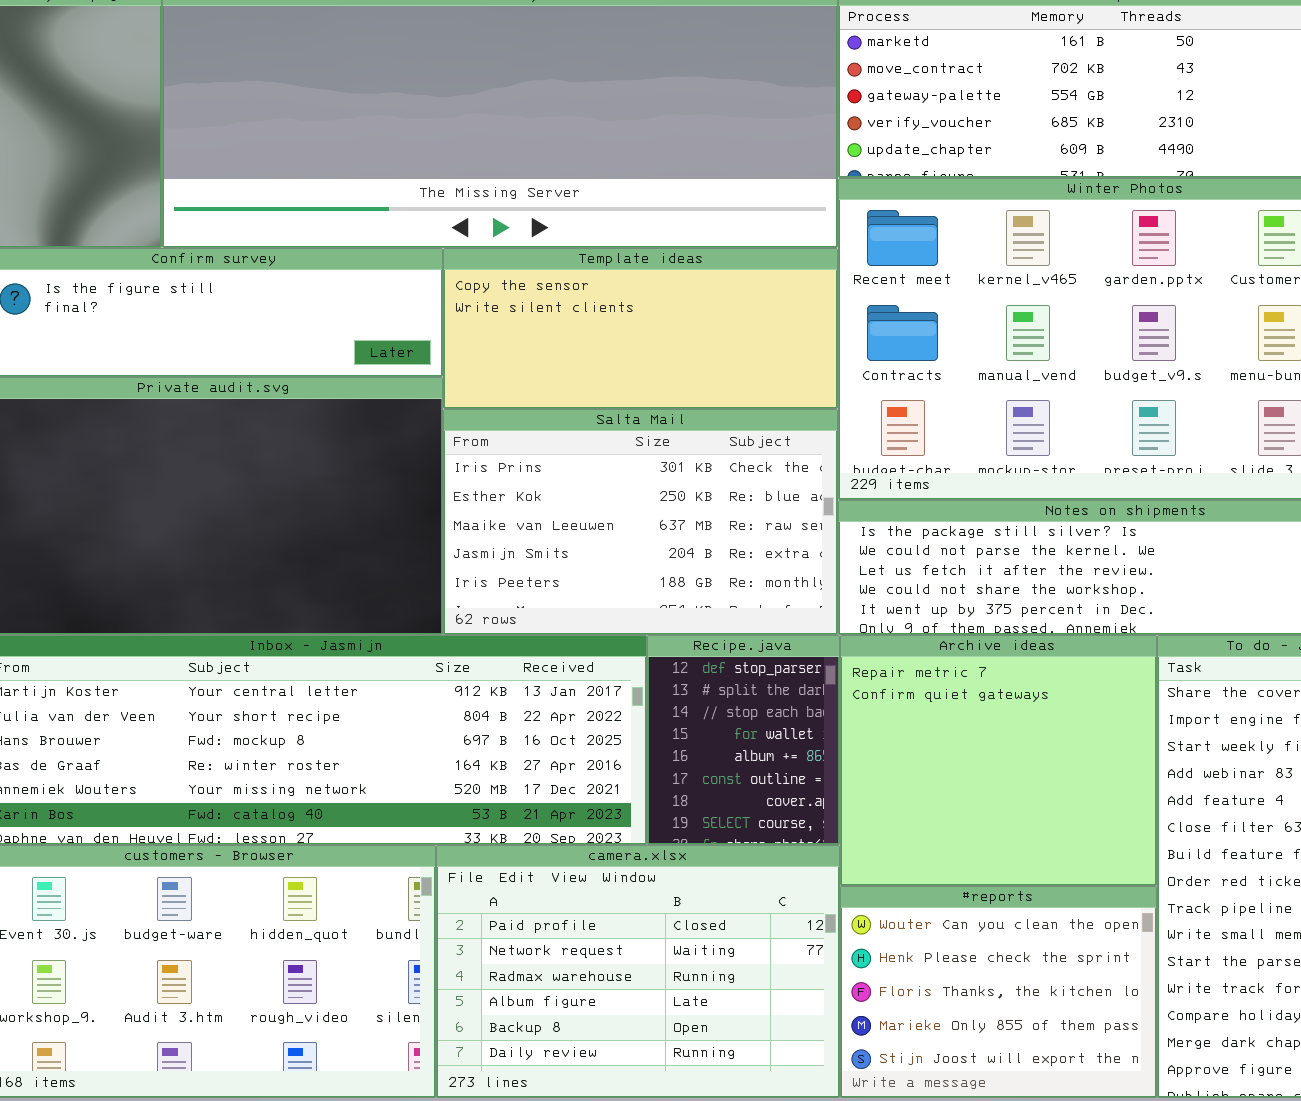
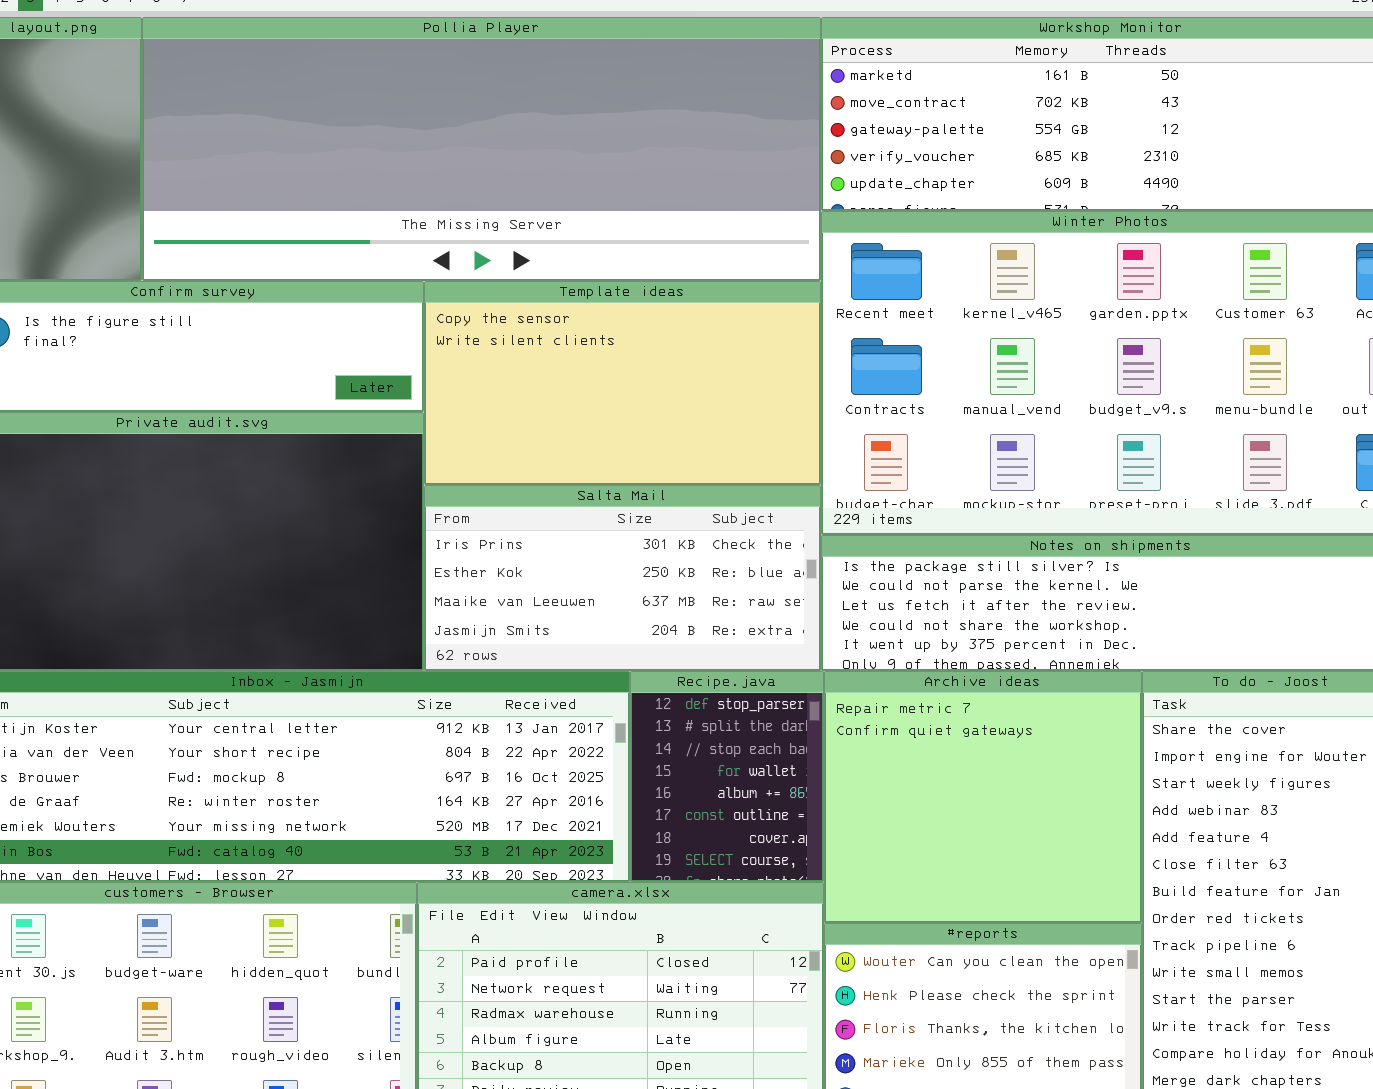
Template ideas: [443,248,838,409] -> [424,281,821,485], resized
Salta Mail: [443,409,838,635] -> [424,485,821,671], resized

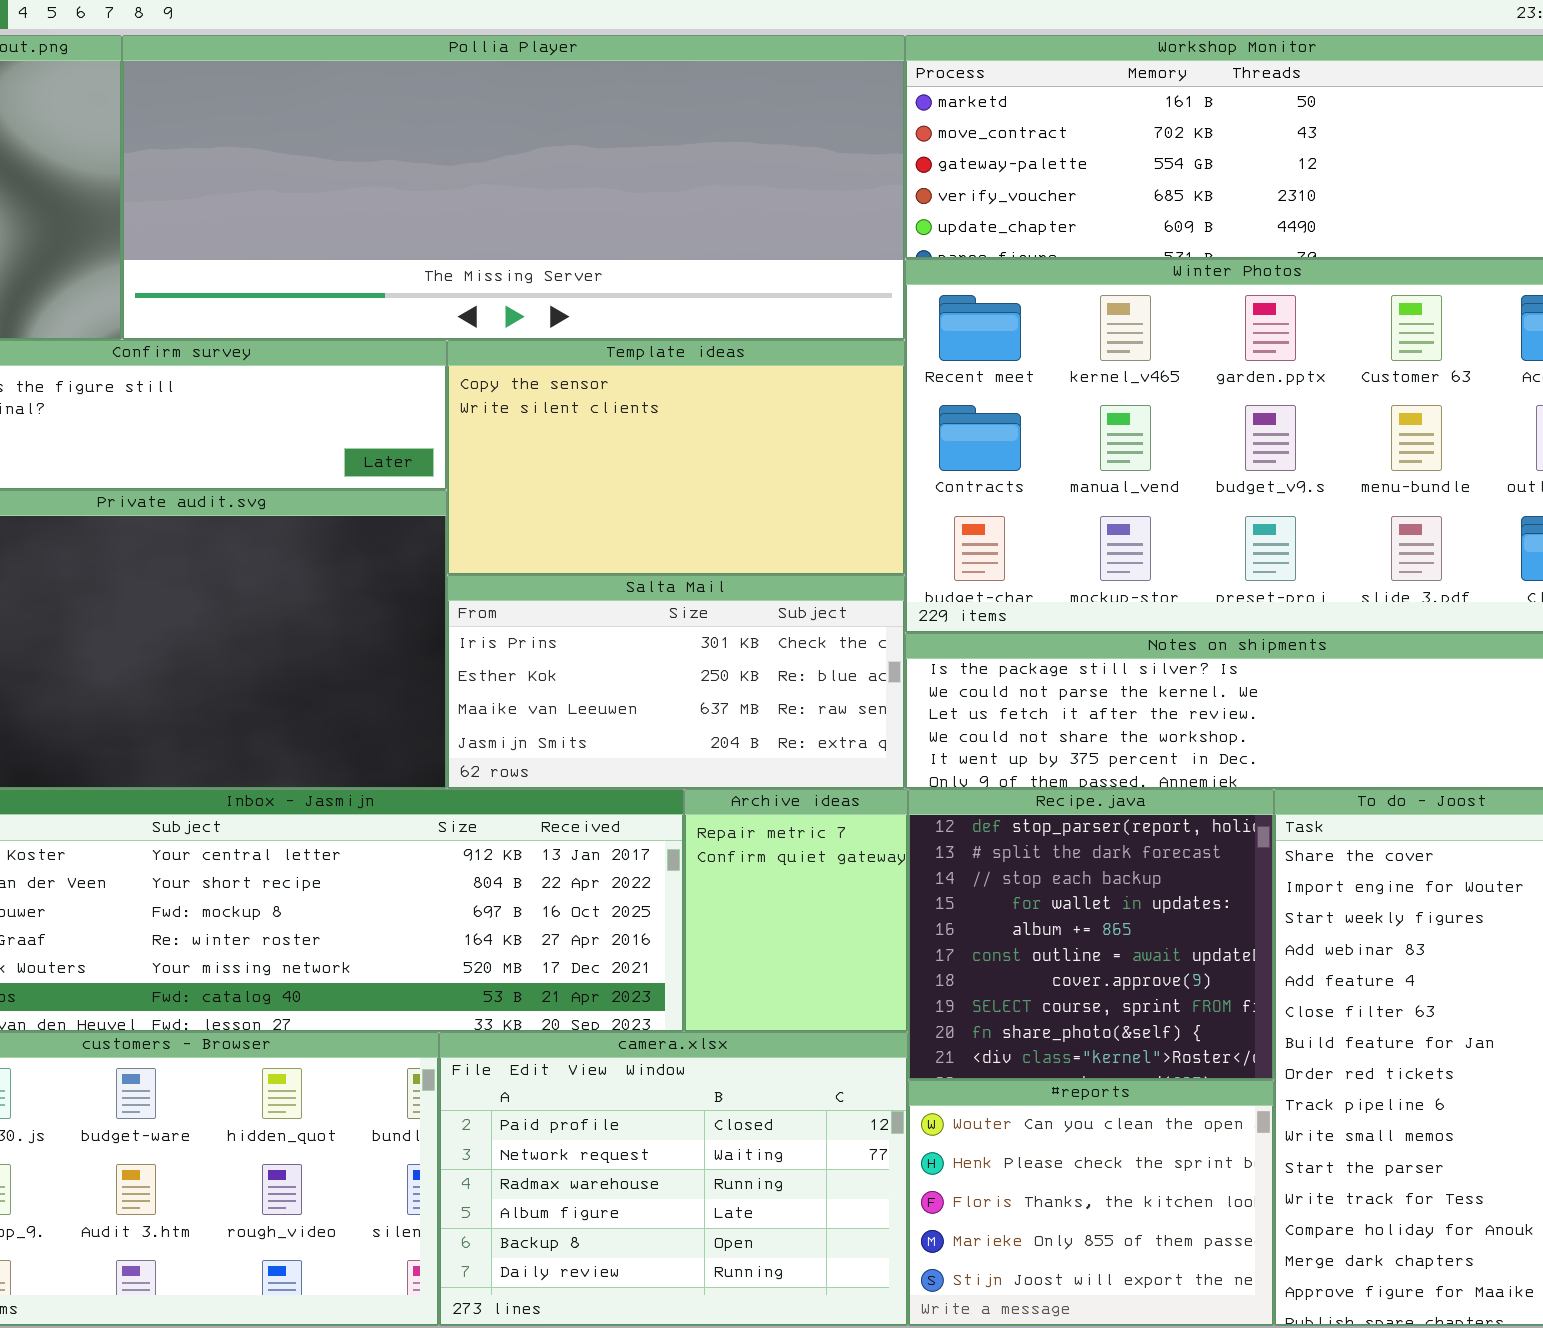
Recipe.java: [630,671,824,882] -> [908,789,1274,1080], moved, resized
Archive ideas: [824,671,1142,923] -> [684,789,908,1032], moved, resized

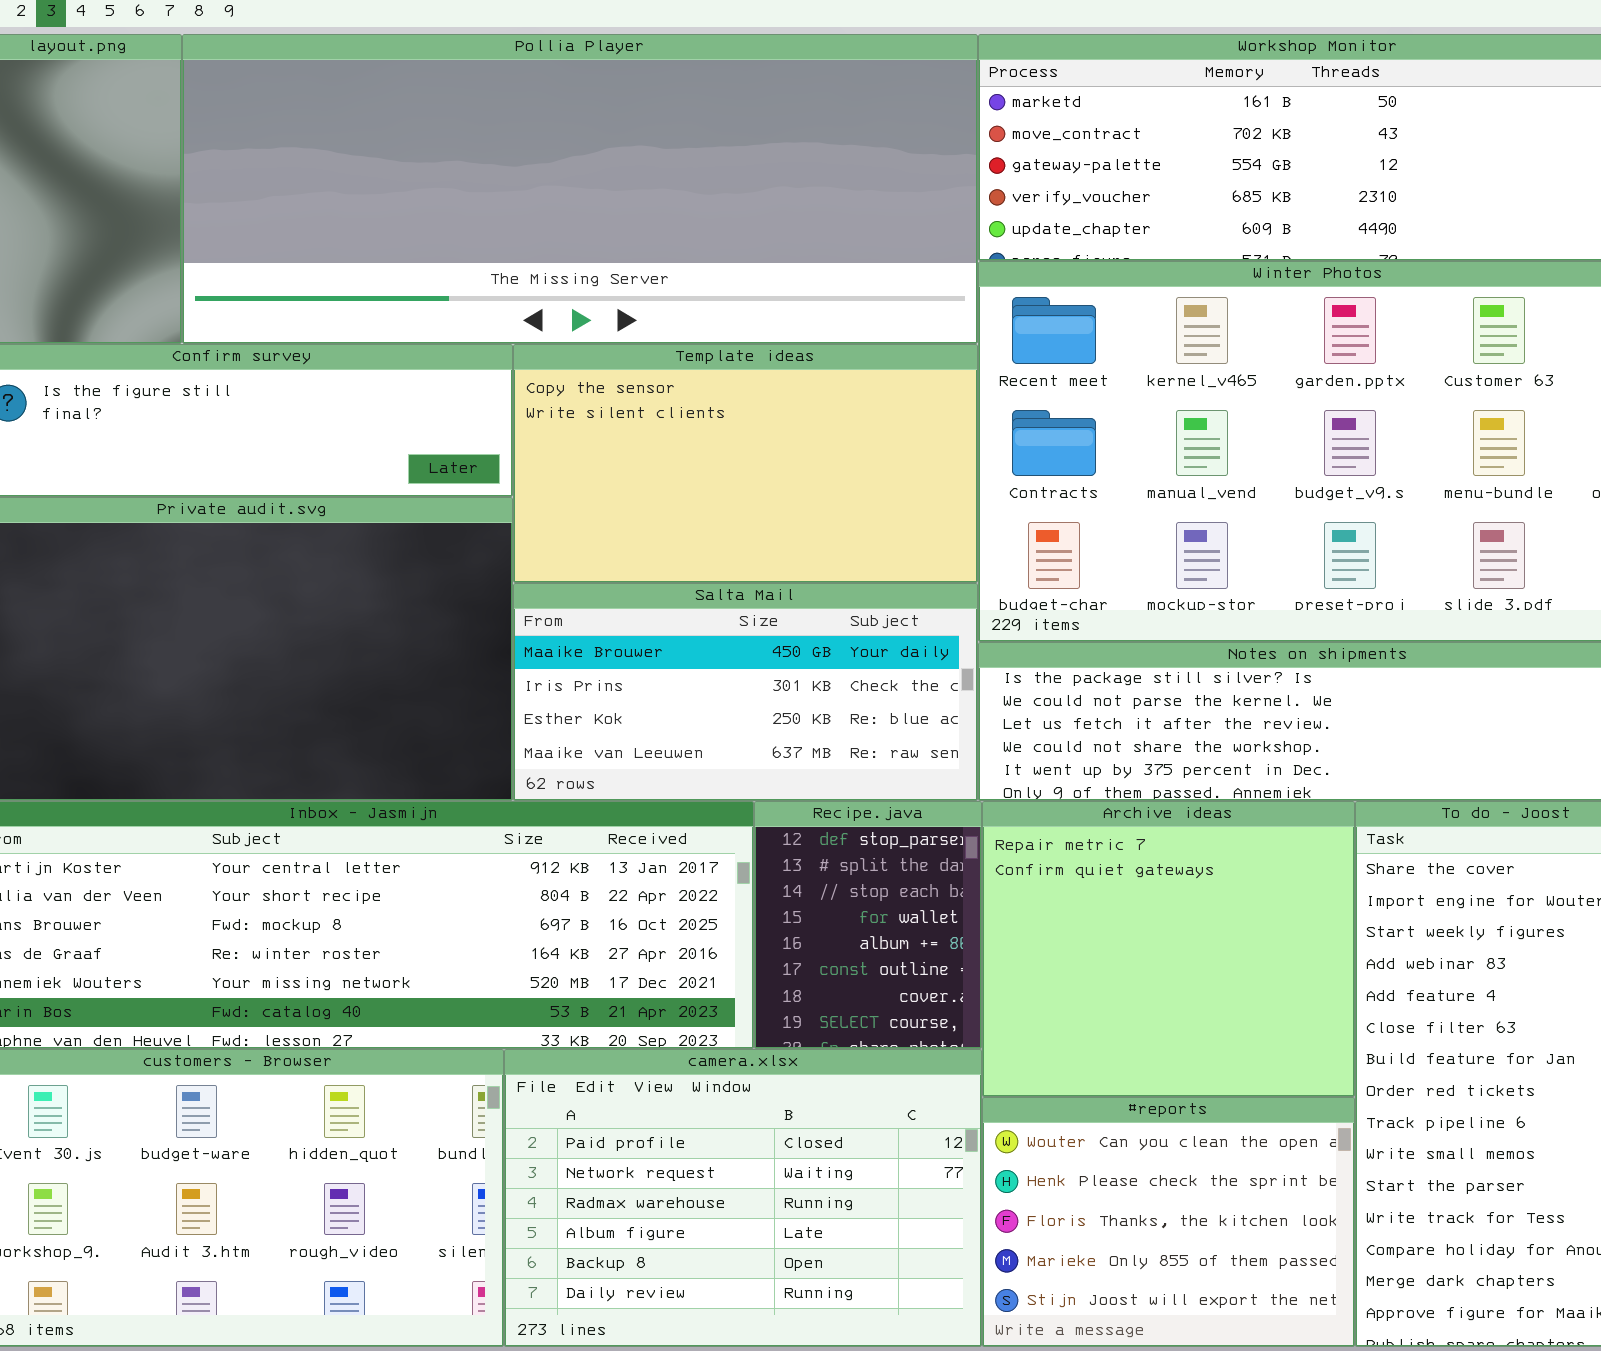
Salta Mail: [447,575,905,789] -> [513,583,978,801], scrolled up 1 row
Archive ideas: [684,789,908,1032] -> [982,801,1355,1097], moved, resized
Recipe.java: [908,789,1274,1080] -> [754,801,982,1049], moved, resized

